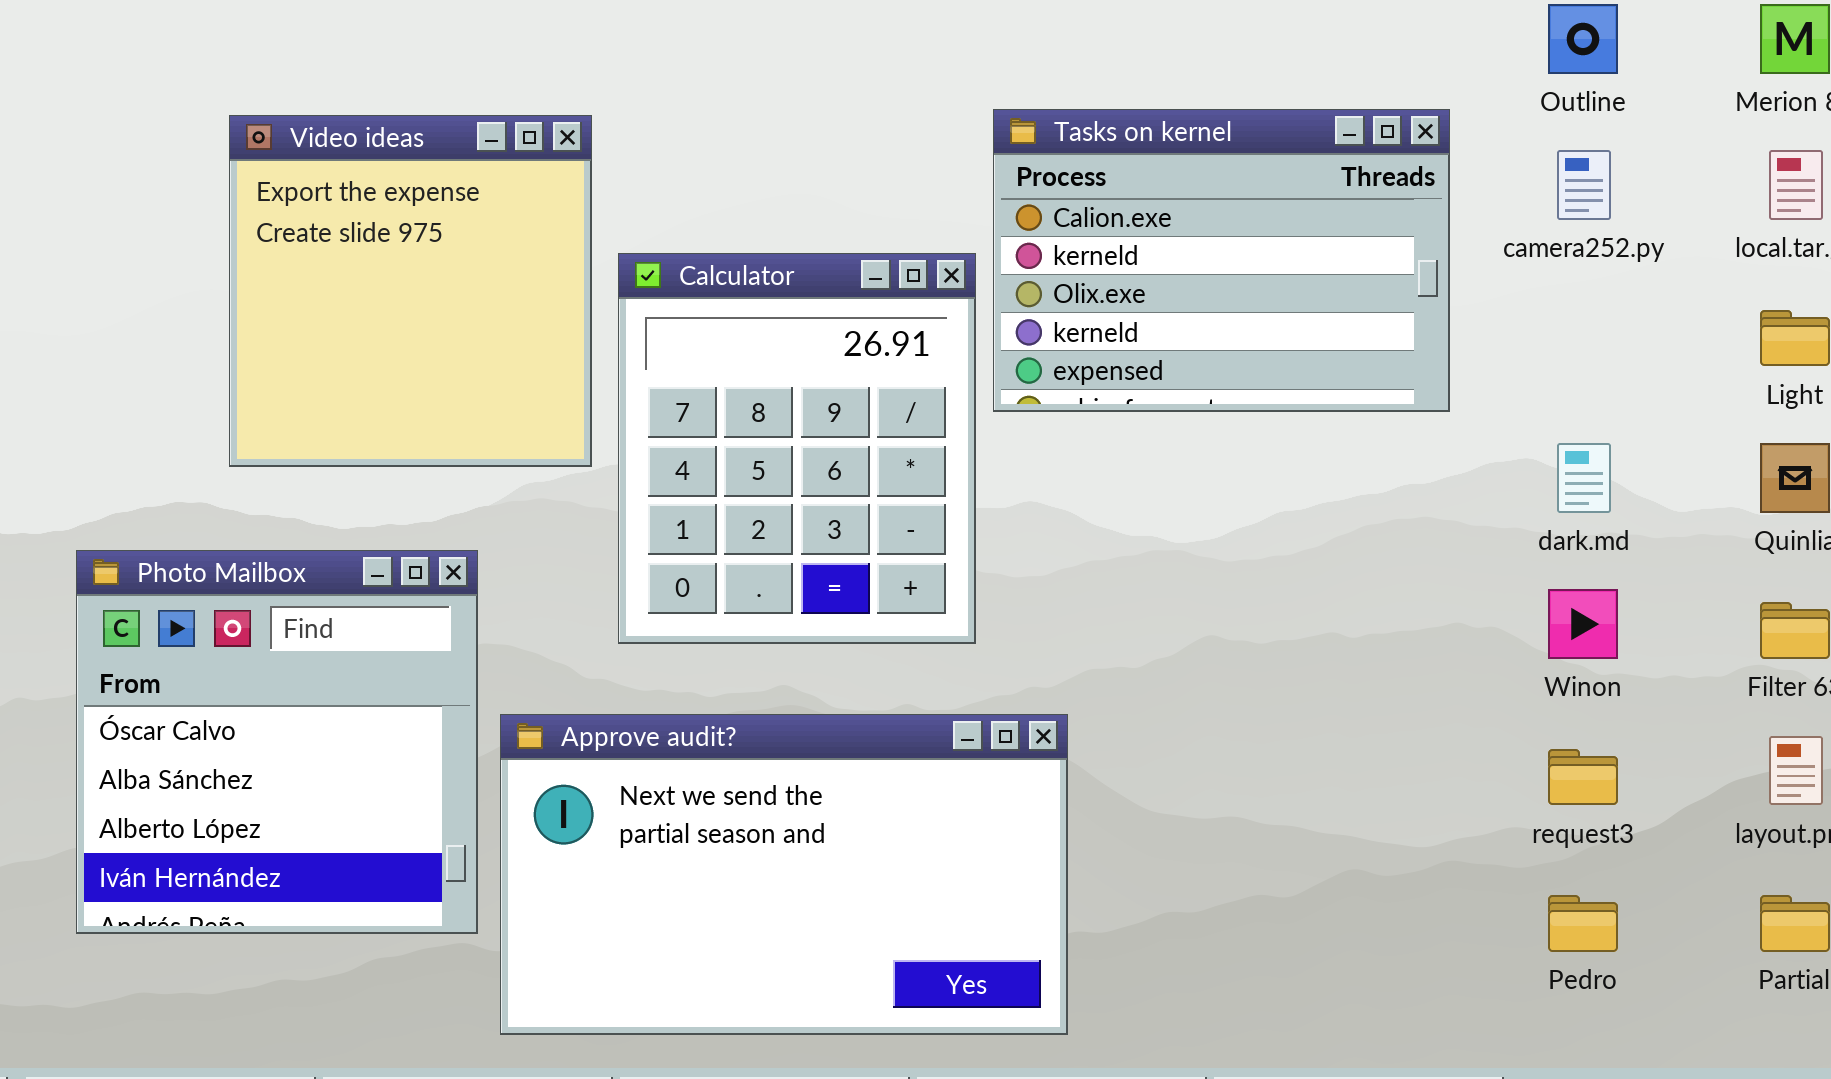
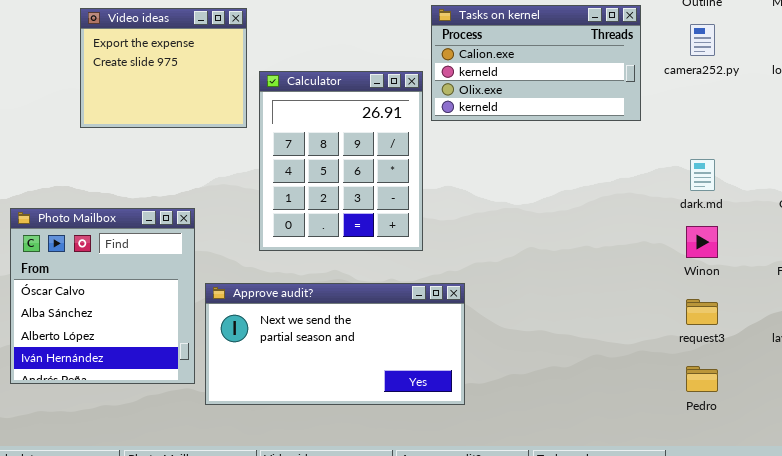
Tasks on kernel: [993,109,1450,412] -> [431,5,641,121], resized
Video ideas: [229,115,592,467] -> [80,8,247,128], resized
Approve audit?: [500,714,1068,1035] -> [205,283,465,405], resized

